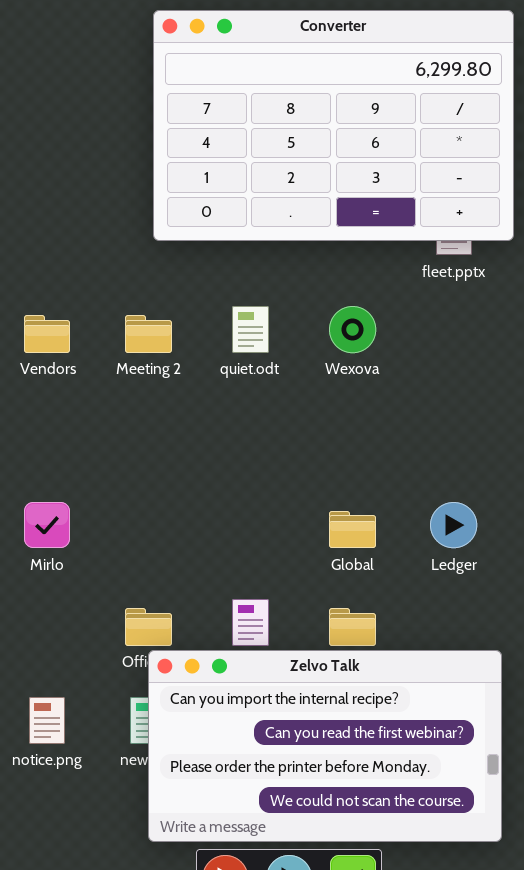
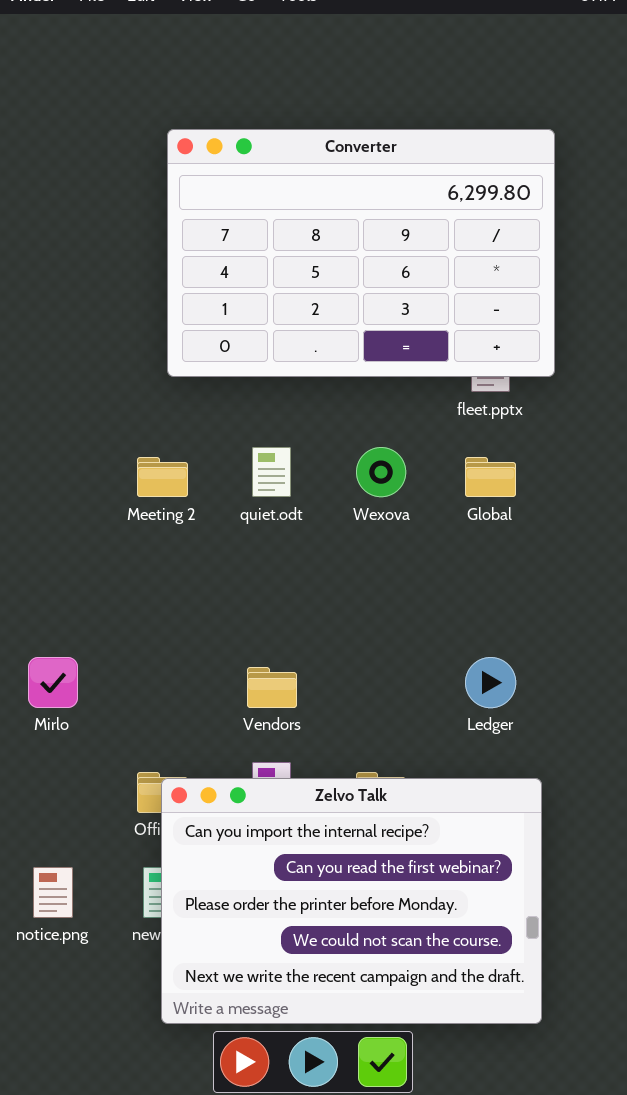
Vendors: [24,315,70,353] -> [247,667,297,708], moved
Global: [329,511,376,548] -> [465,457,516,497], moved
Zelvo Talk: [148,650,502,842] -> [161,778,542,1024], resized

